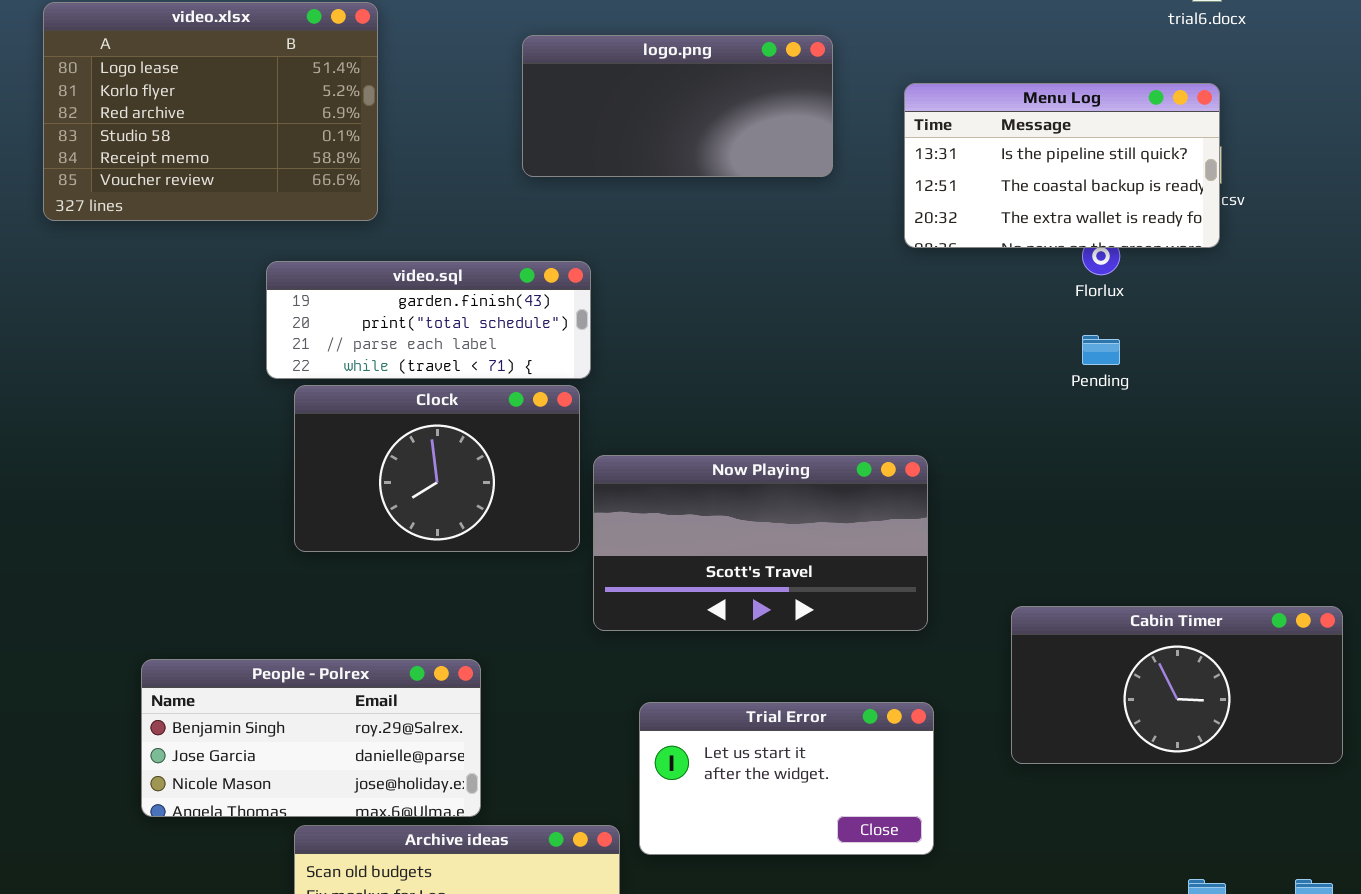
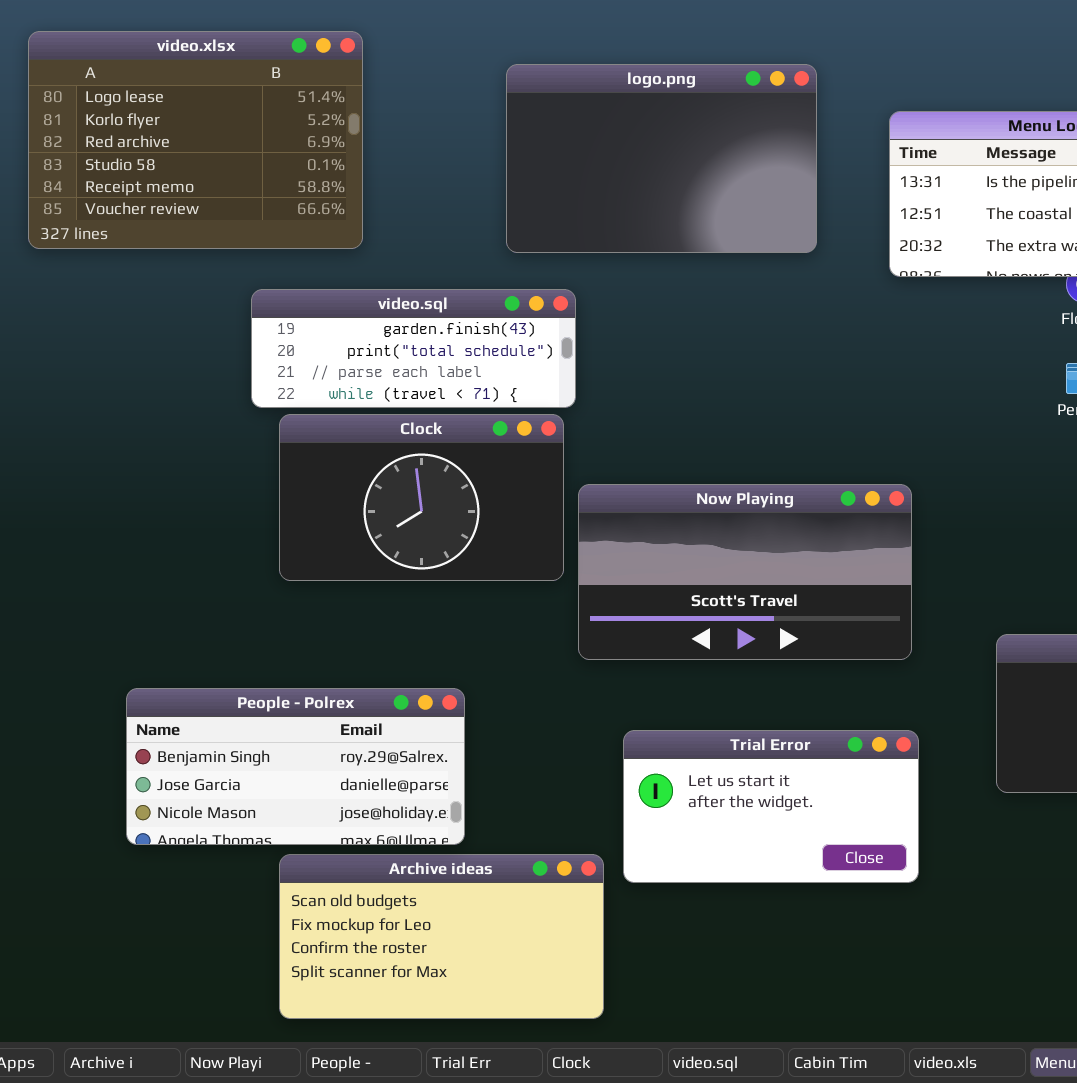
logo.png: [522,35,833,177] -> [506,64,817,253], resized

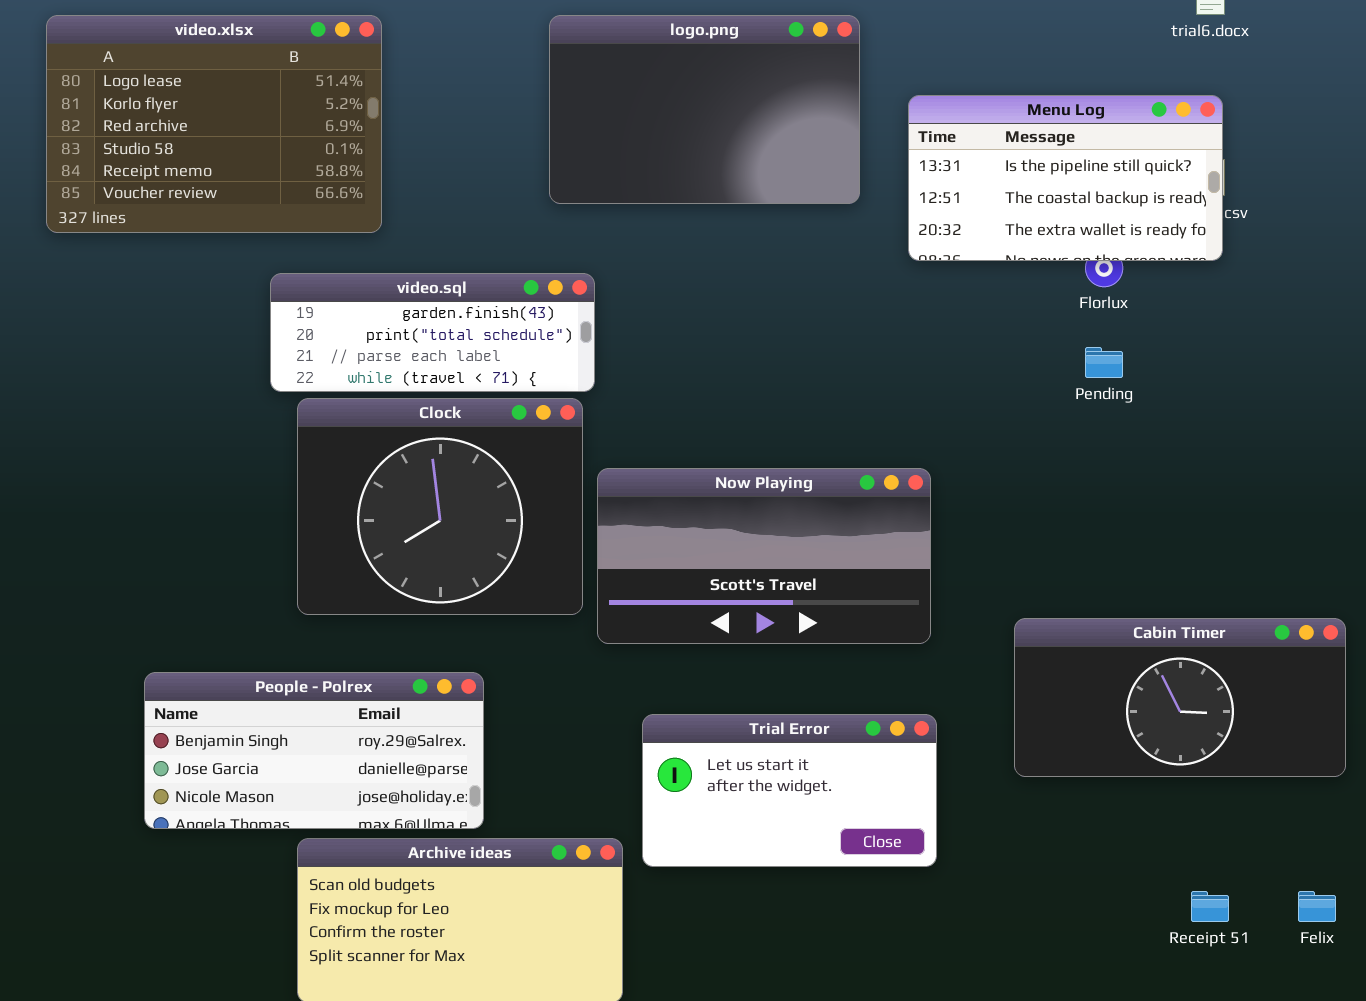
logo.png: [506,64,817,253] -> [549,15,860,204], moved
Clock: [279,414,564,581] -> [297,398,583,615], resized

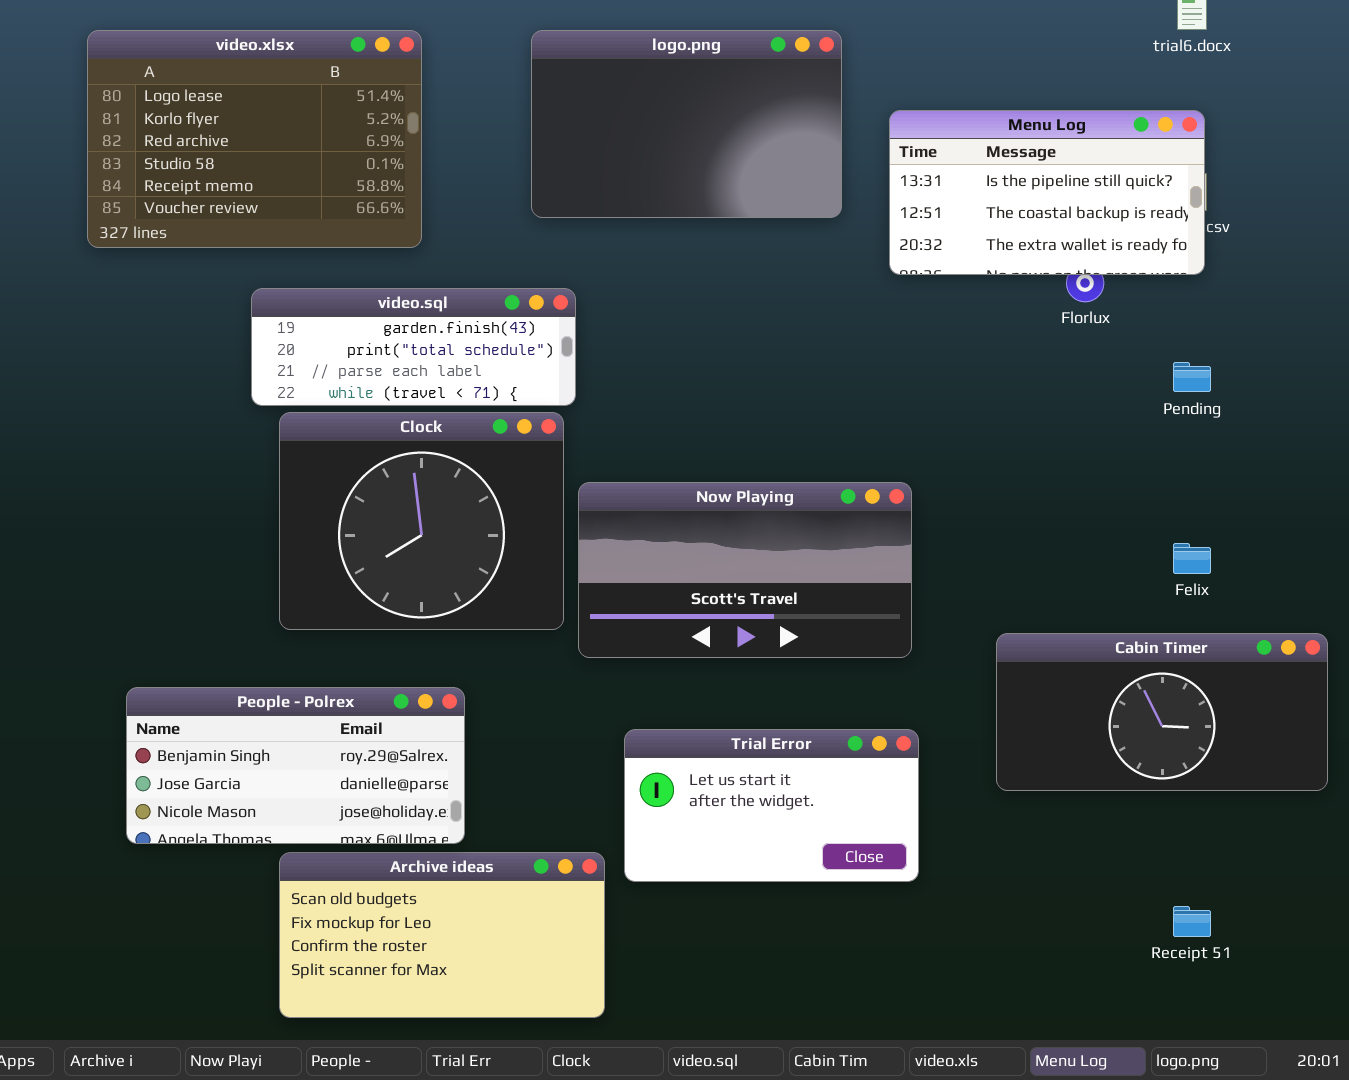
video.xlsx: [46,15,382,233] -> [87,30,422,248], moved
Pending: [1085,347,1123,378] -> [1173,362,1211,392], moved
Felix: [1298,891,1336,922] -> [1173,543,1211,574], moved

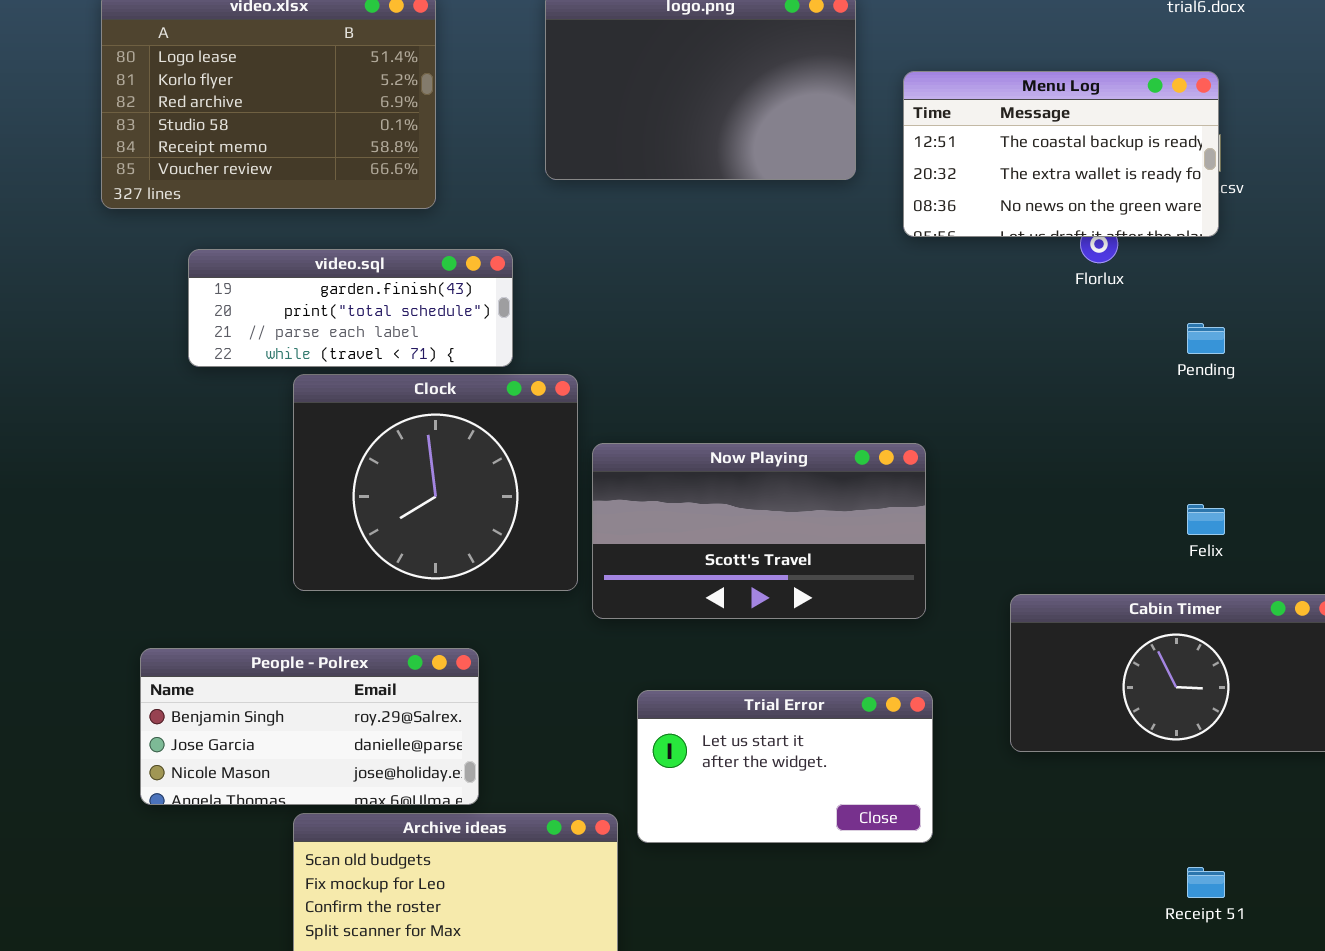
Menu Log: [889,110,1205,275] -> [903,71,1219,237], scrolled down 1 row
video.sql: [251,288,576,406] -> [188,249,513,367], moved

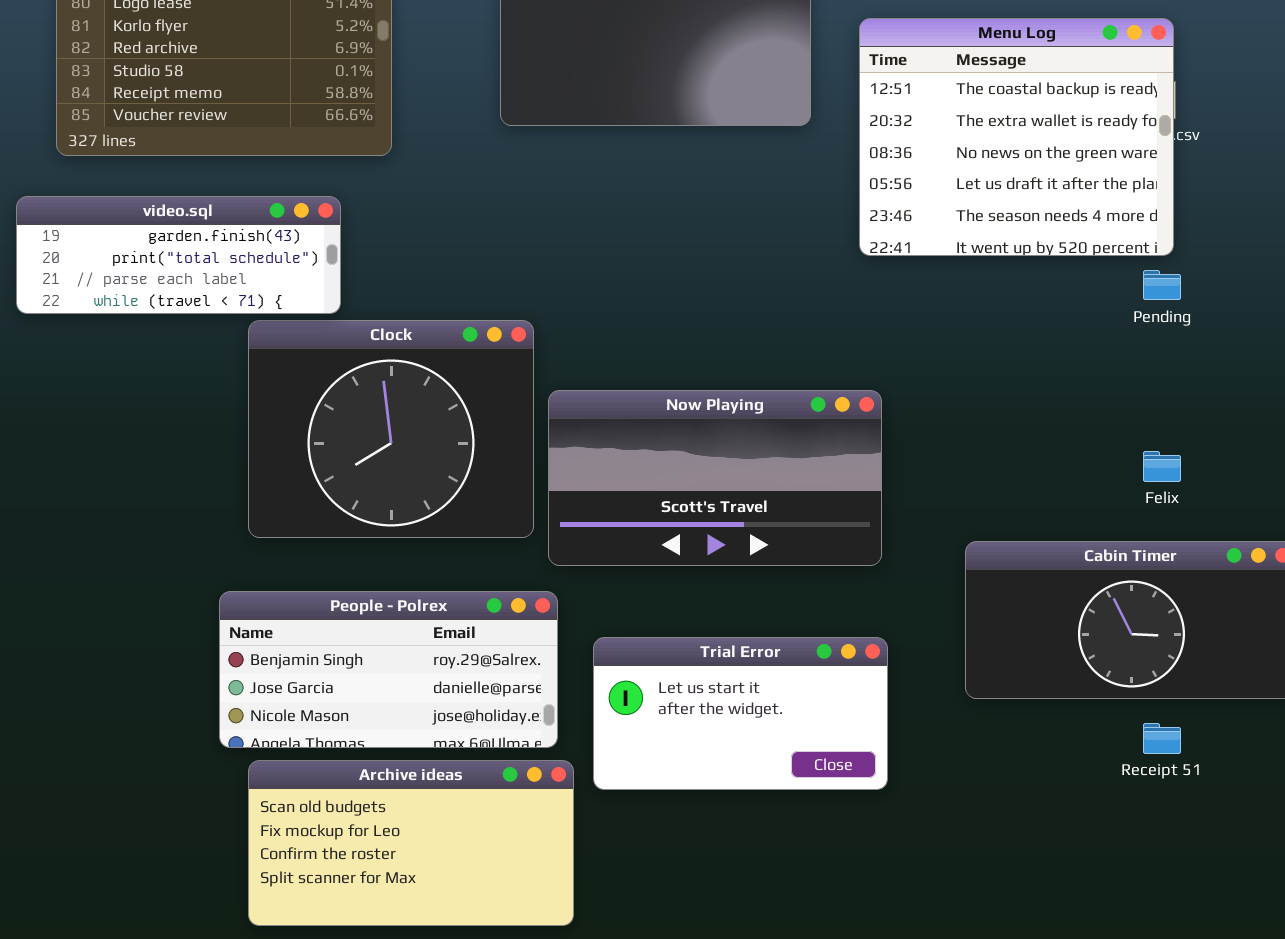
Menu Log: [903,71,1219,237] -> [859,18,1174,256], resized
video.sql: [188,249,513,367] -> [16,196,341,314], moved
People - Polrex: [140,648,479,805] -> [219,591,558,748], moved
Receipt 51: [1187,867,1225,898] -> [1143,723,1181,754], moved

